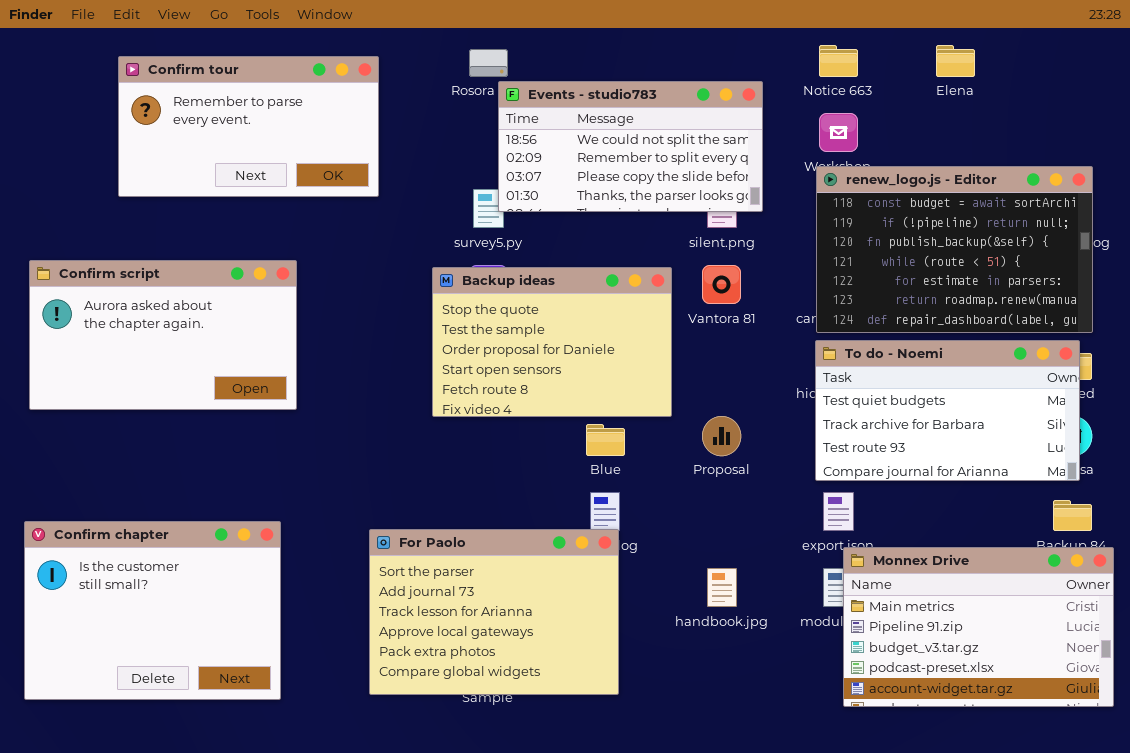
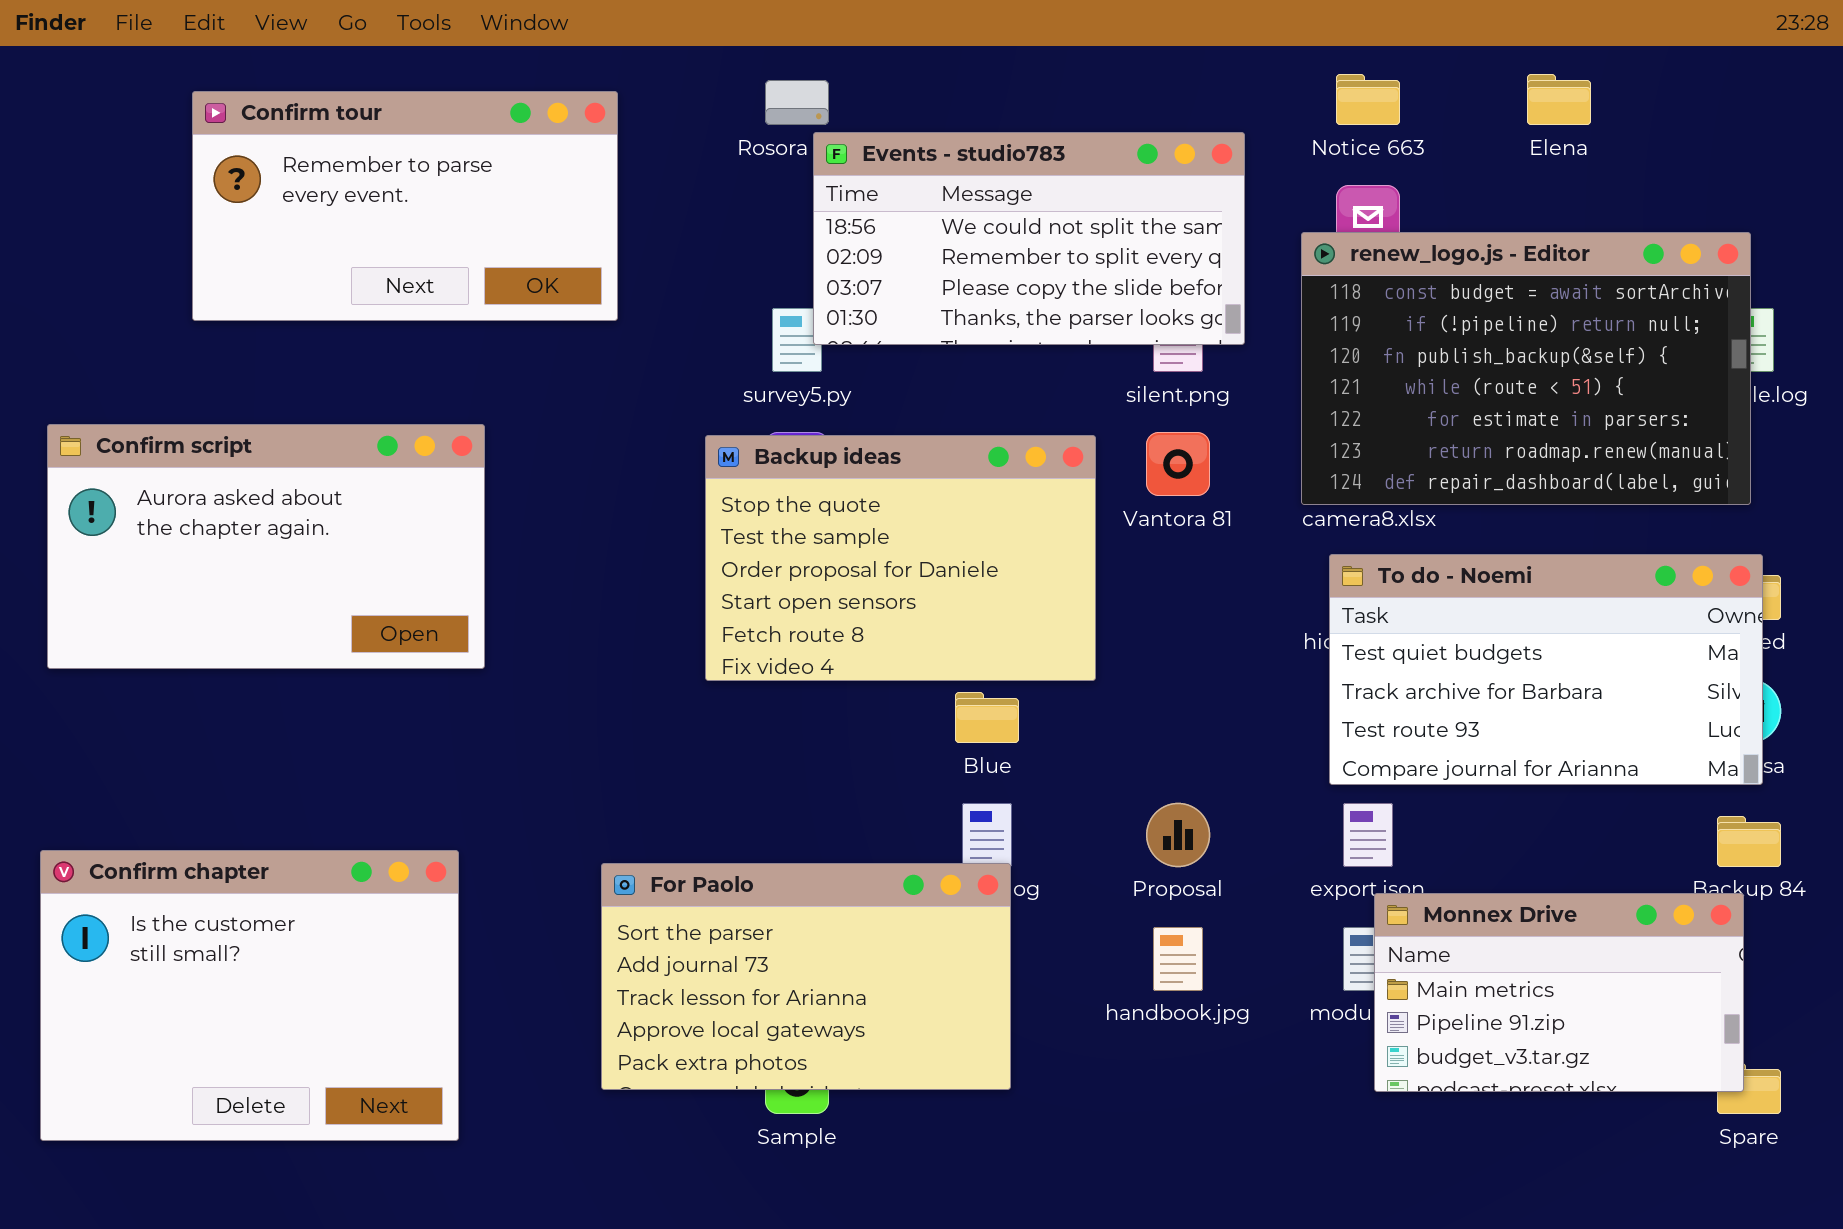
renew_logo.js - Editor: [816,166,1093,333] -> [1301,232,1751,505], moved
Proposal: [702,416,741,456] -> [1146,803,1210,867], moved
For Paolo: [369,529,619,695] -> [601,863,1011,1090], resized
Monnex Drive: [843,547,1114,707] -> [1374,893,1744,1092], resized

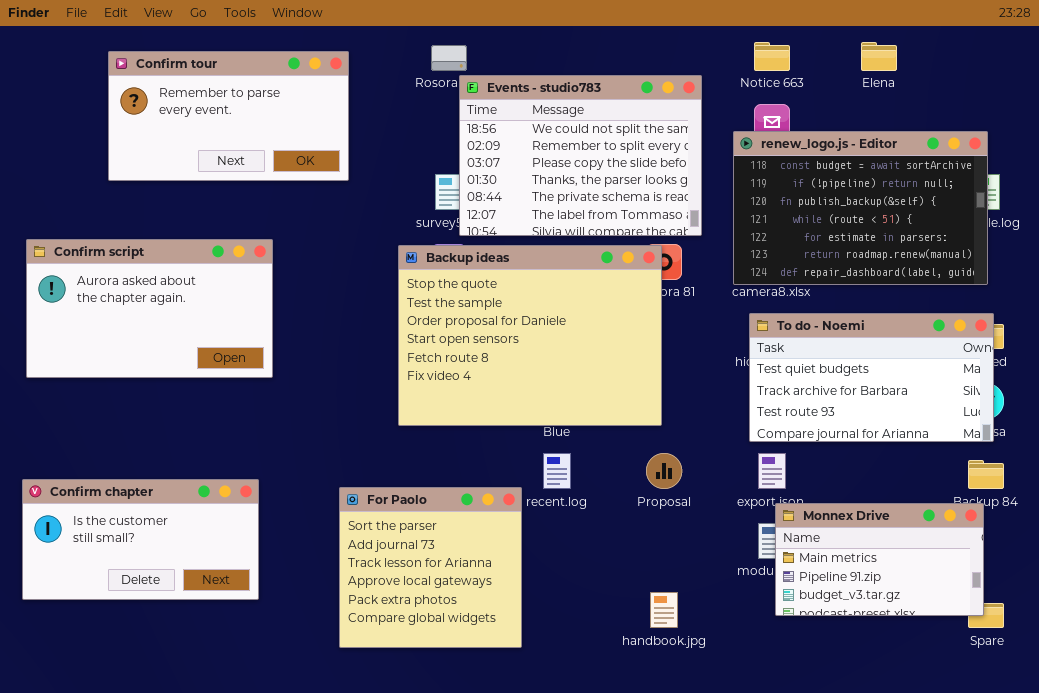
Events - studio783: [813,132,1245,345] -> [459,75,702,236], resized
Backup ideas: [705,435,1096,681] -> [398,245,662,426], resized
Confirm chapter: [40,850,459,1141] -> [22,479,259,600], resized
For Paolo: [601,863,1011,1090] -> [339,487,522,648], resized
handbook.jpg: [1153,927,1203,991] -> [650,592,678,628], moved

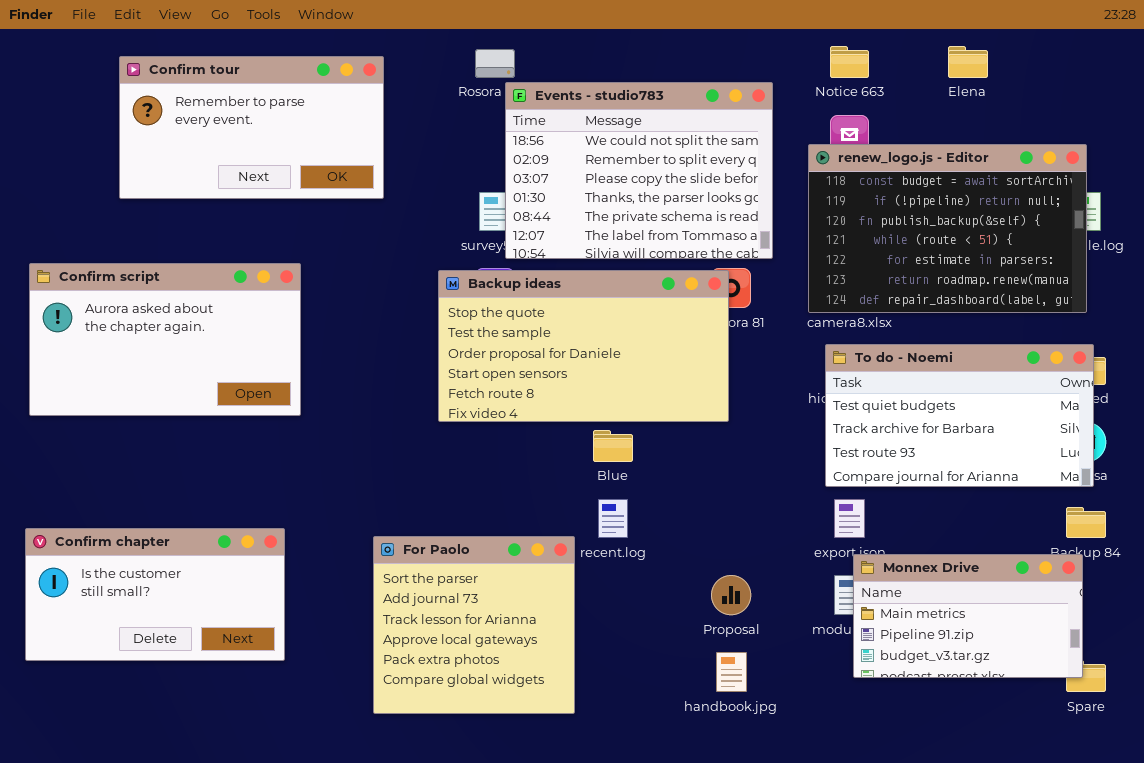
Backup ideas: [398,245,662,426] -> [438,270,729,422], resized
Proposal: [646,453,682,489] -> [711,575,751,615], moved

